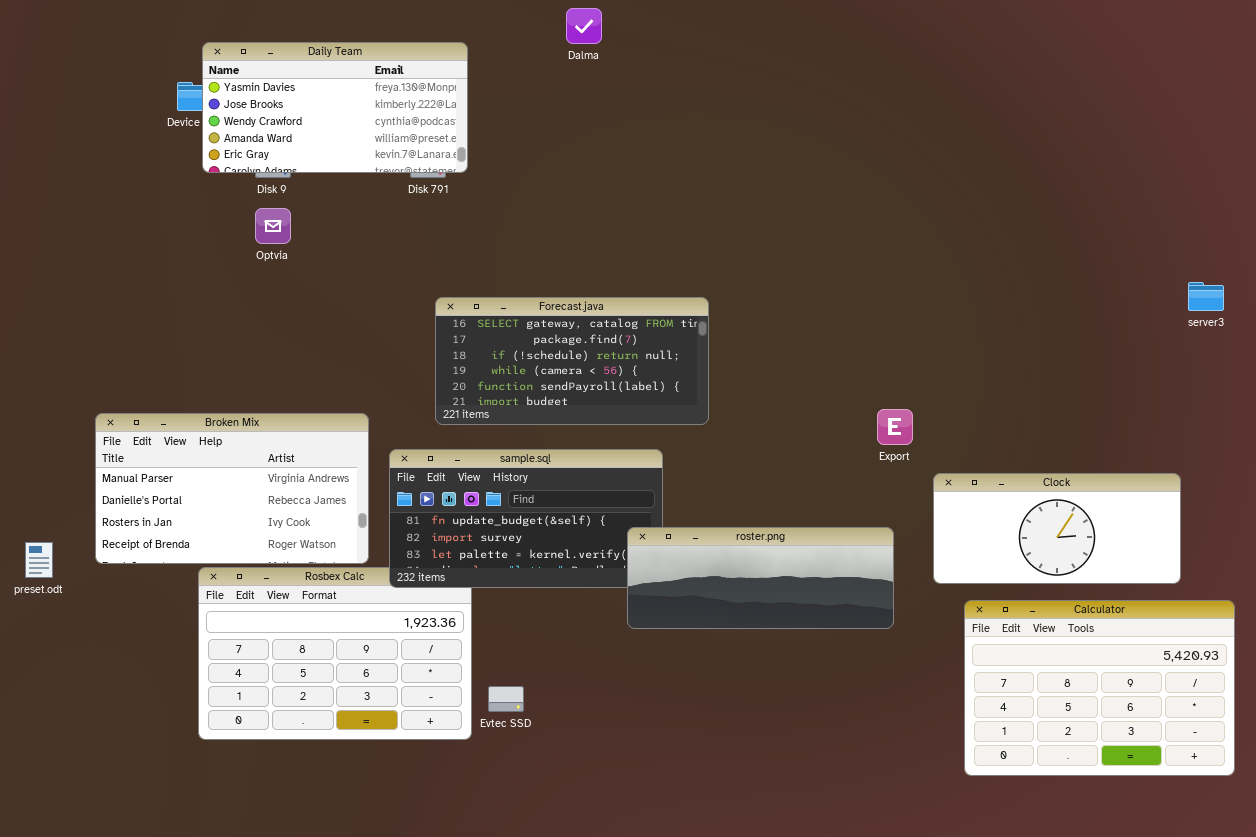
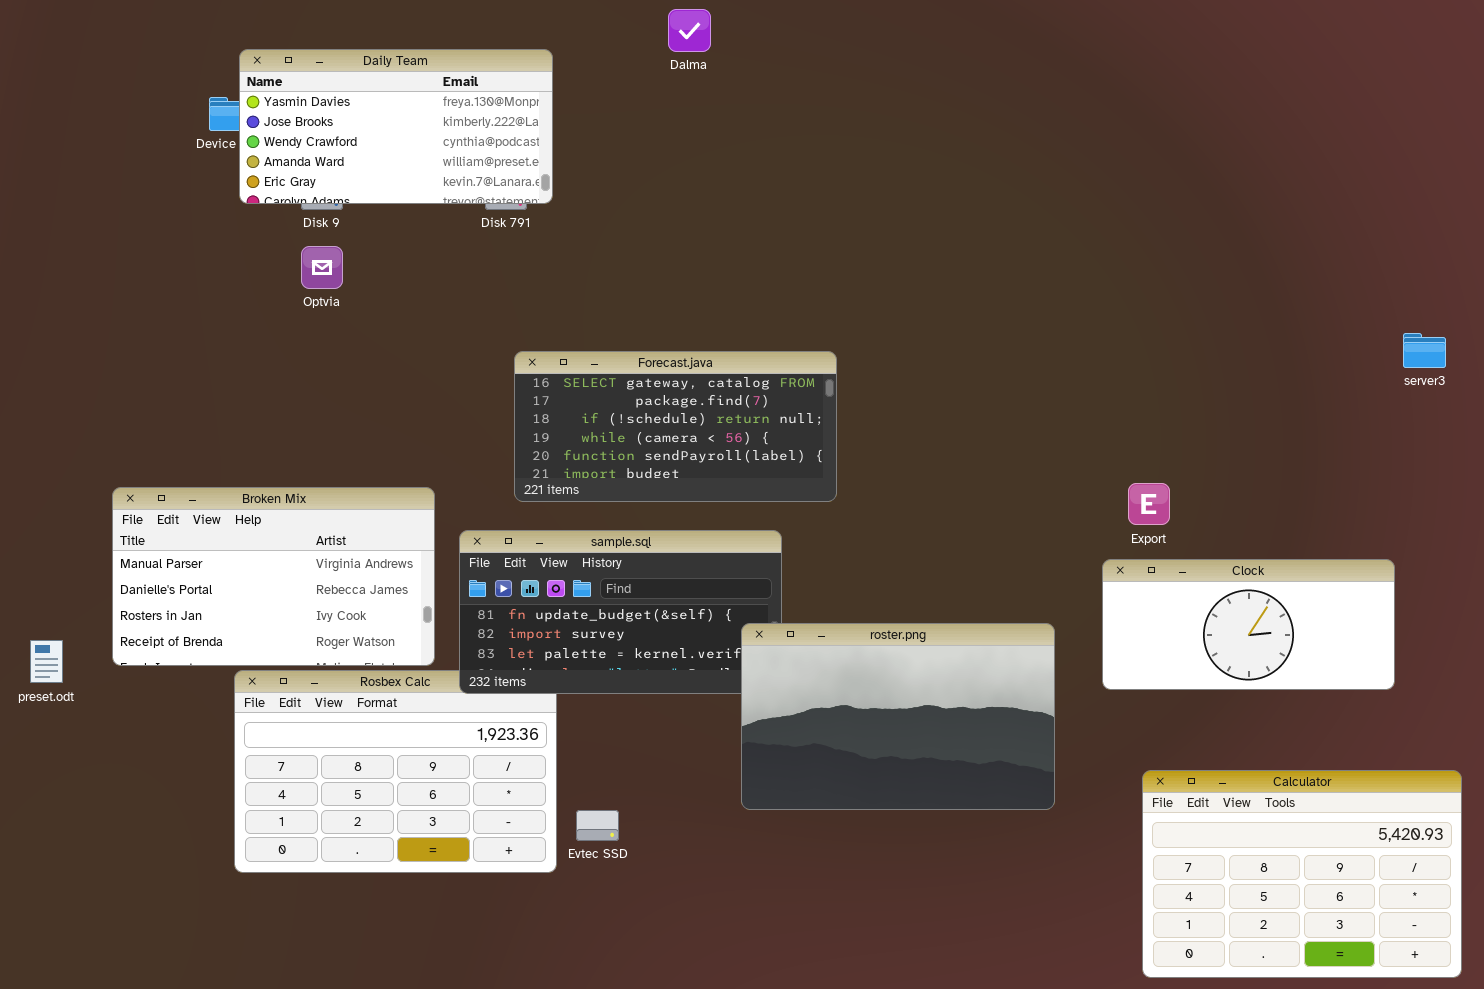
Export: [877,409,913,445] -> [1128,483,1170,525], moved
roster.png: [627,527,894,629] -> [741,623,1055,810], resized
Calculator: [964,600,1235,776] -> [1142,770,1462,978], moved

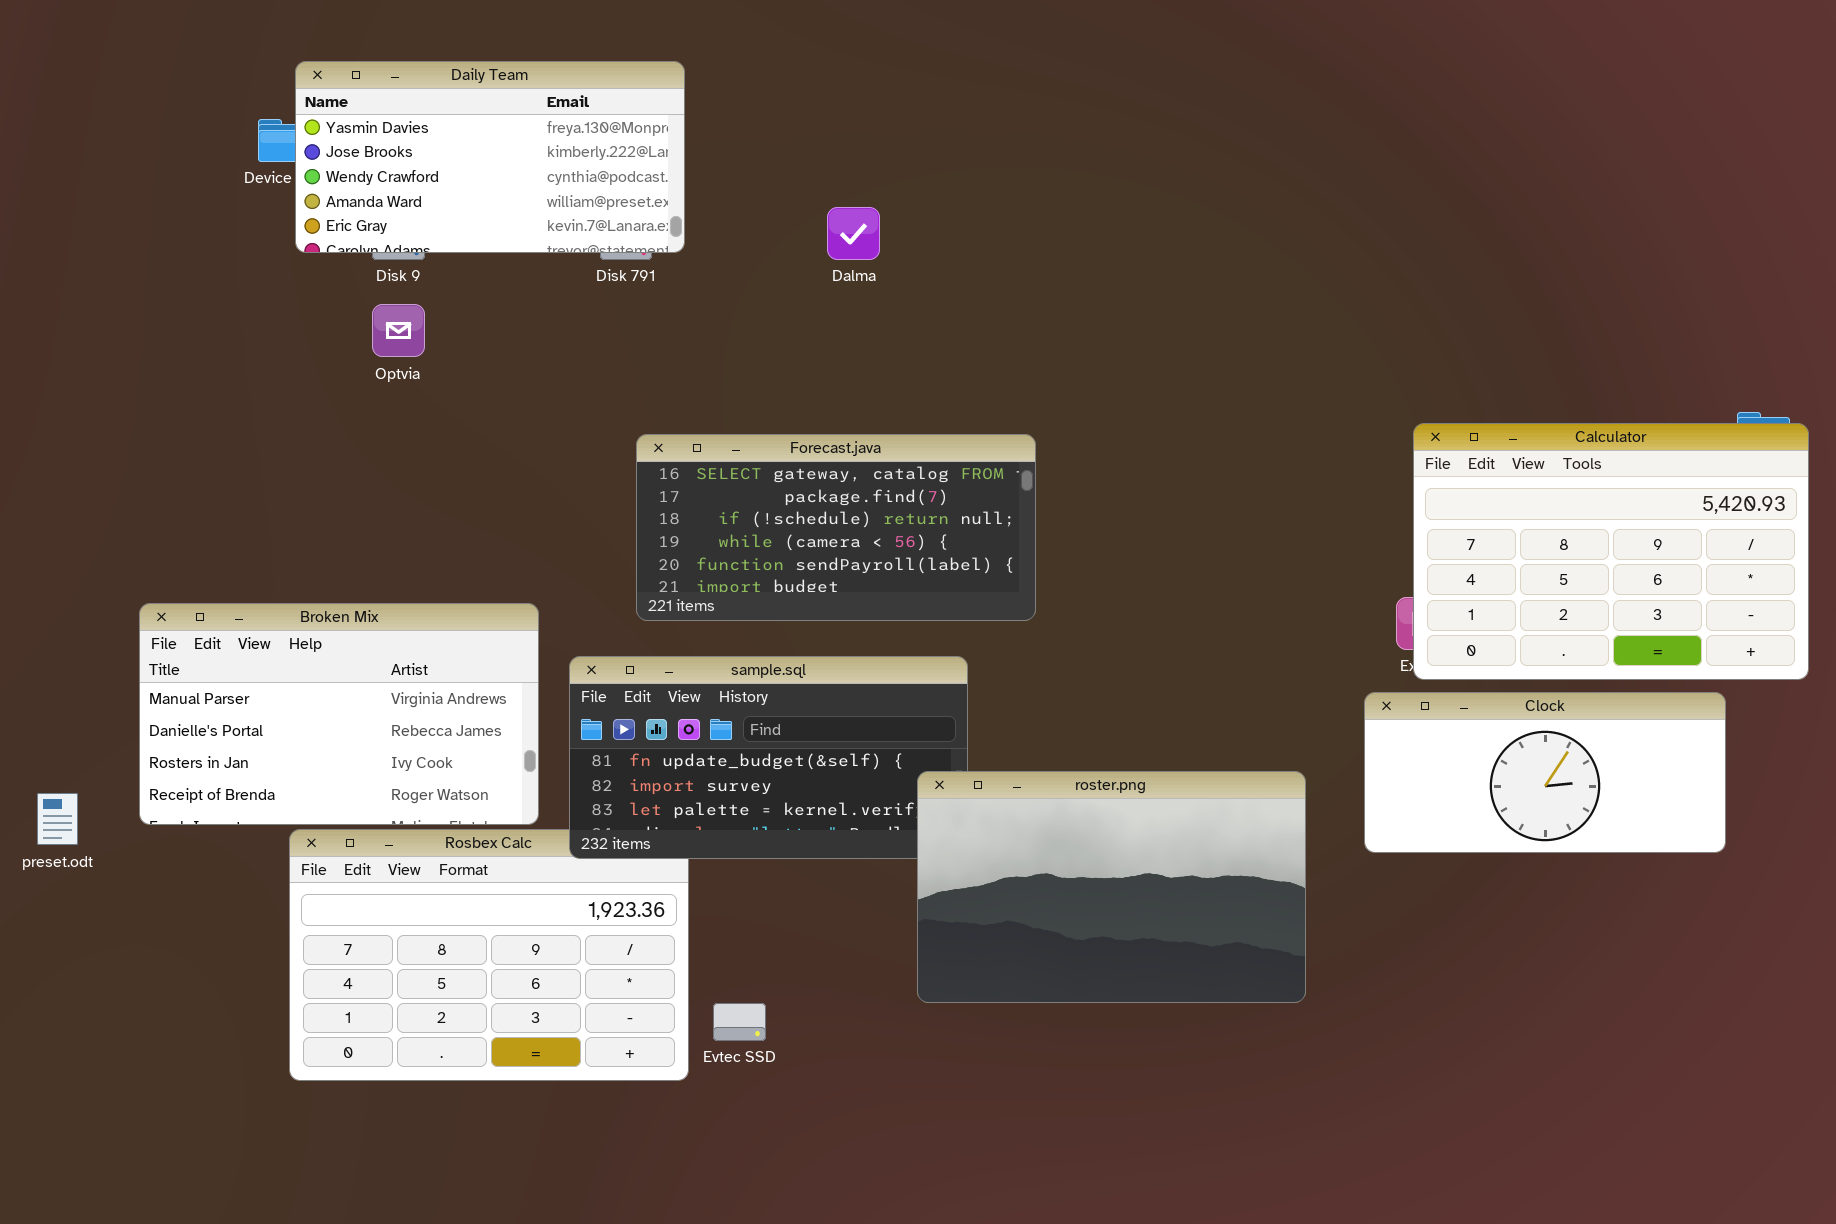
Dalma: [668,9,711,52] -> [827,207,880,260], moved
Calculator: [1142,770,1462,978] -> [1413,423,1809,680], moved

